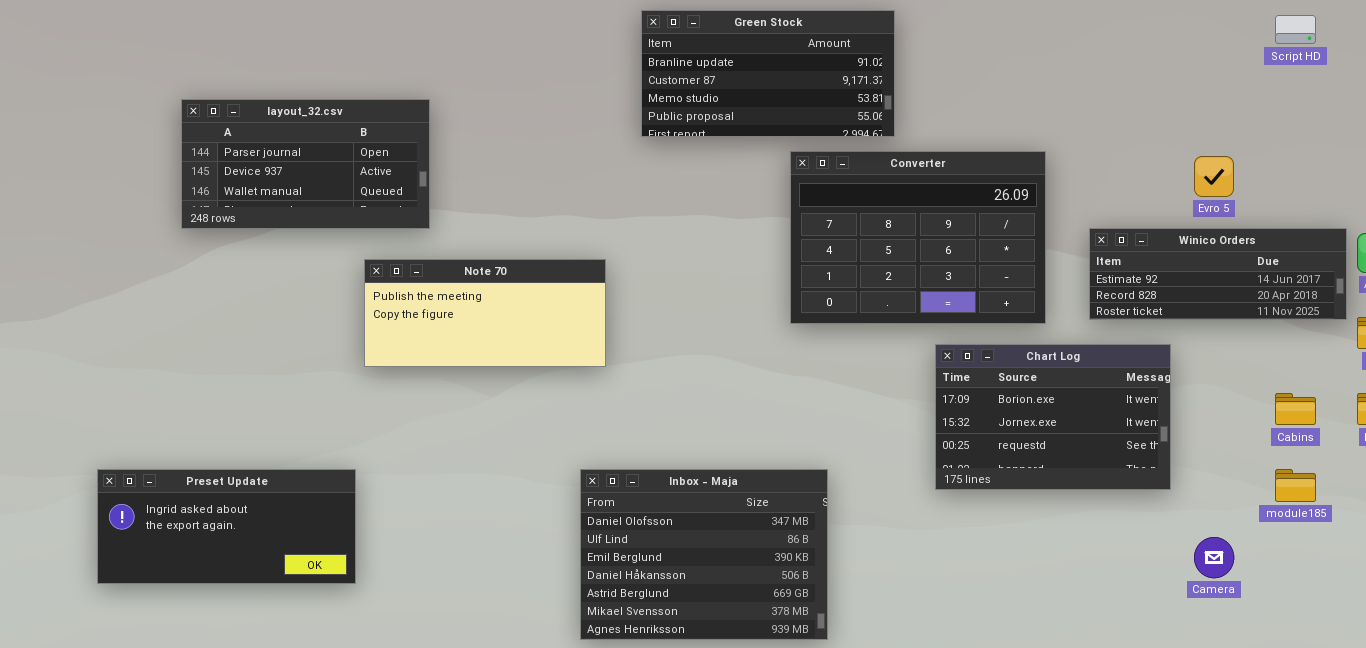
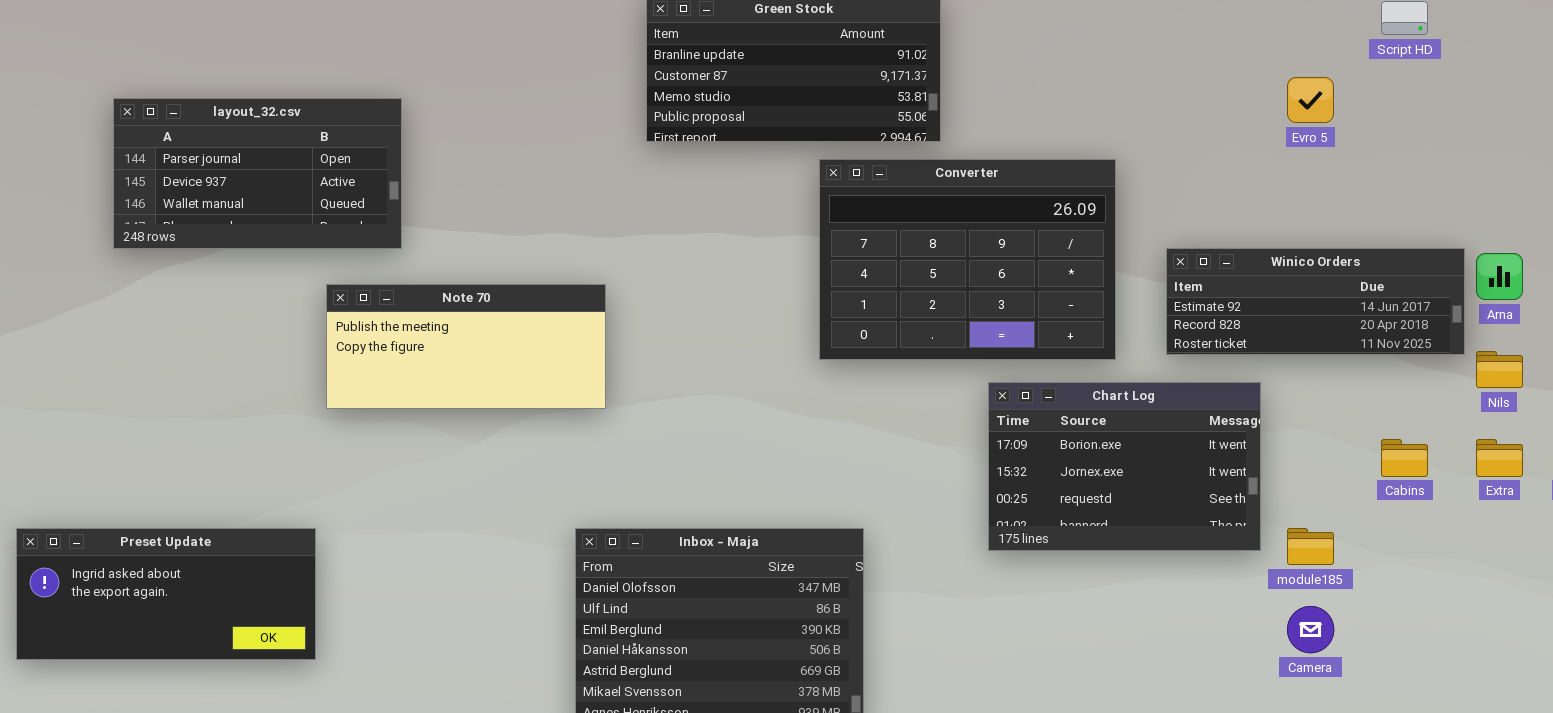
Evro 5: [1194,156,1234,197] -> [1287,77,1334,123], moved
module185: [1275,469,1316,502] -> [1287,528,1334,565], moved

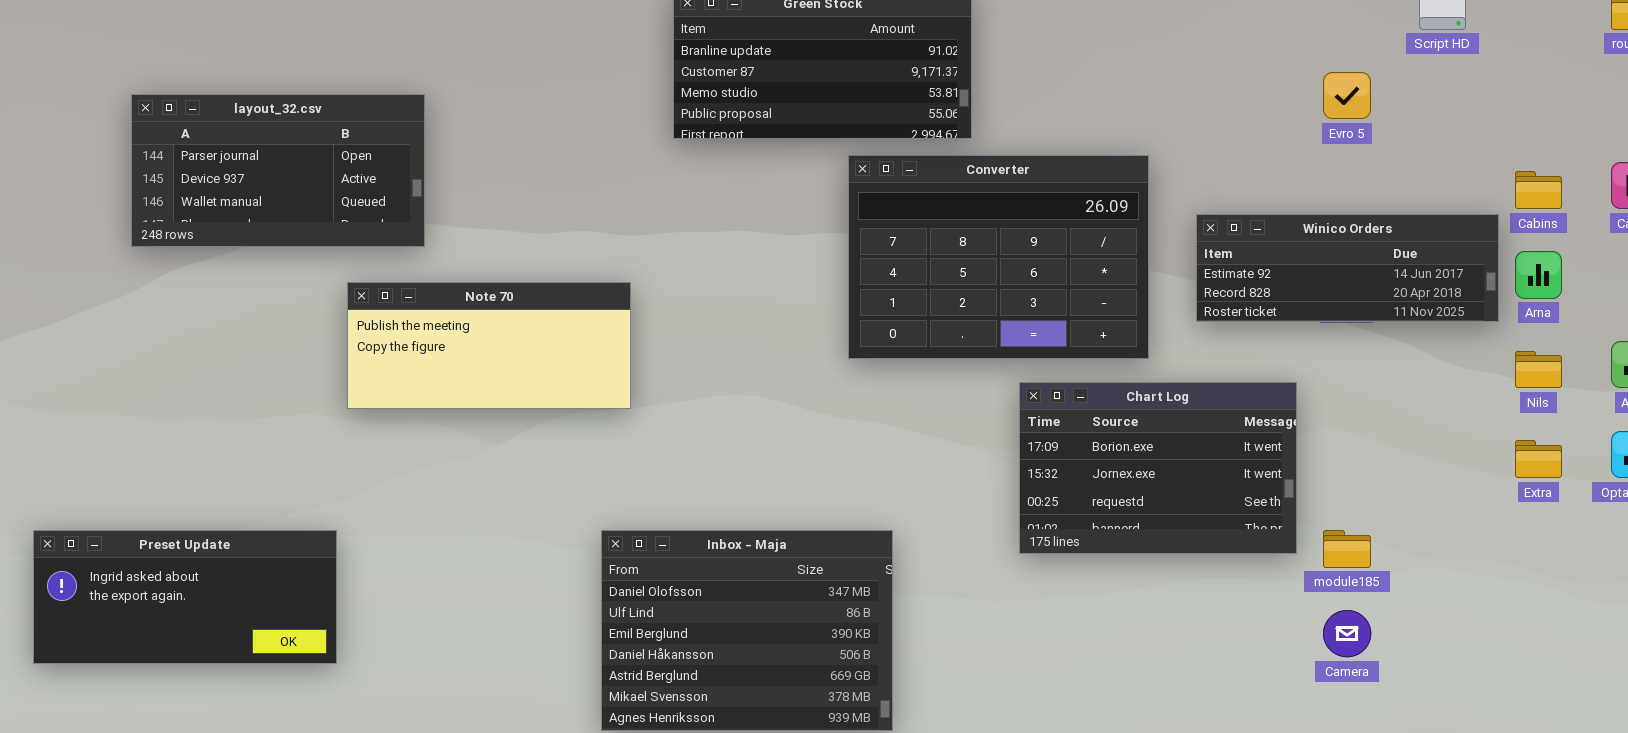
Winico Orders: [1166,248,1465,355] -> [1196,214,1499,322], moved
Cabins: [1381,439,1428,477] -> [1515,171,1562,209], moved

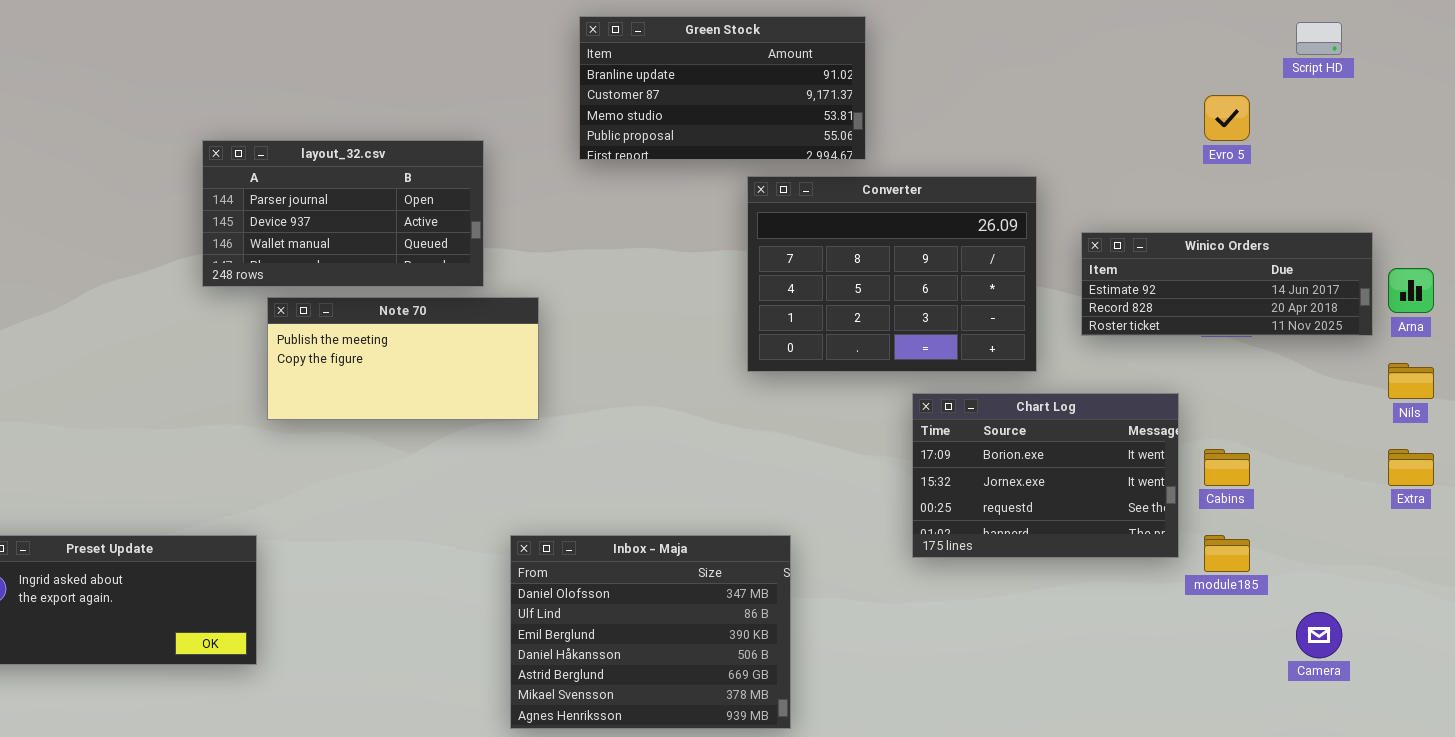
layout_32.csv: [131,94,425,247] -> [202,140,484,287], moved
Cabins: [1515,171,1562,209] -> [1204,449,1250,486], moved
Camera: [1323,610,1371,657] -> [1296,612,1342,658], moved

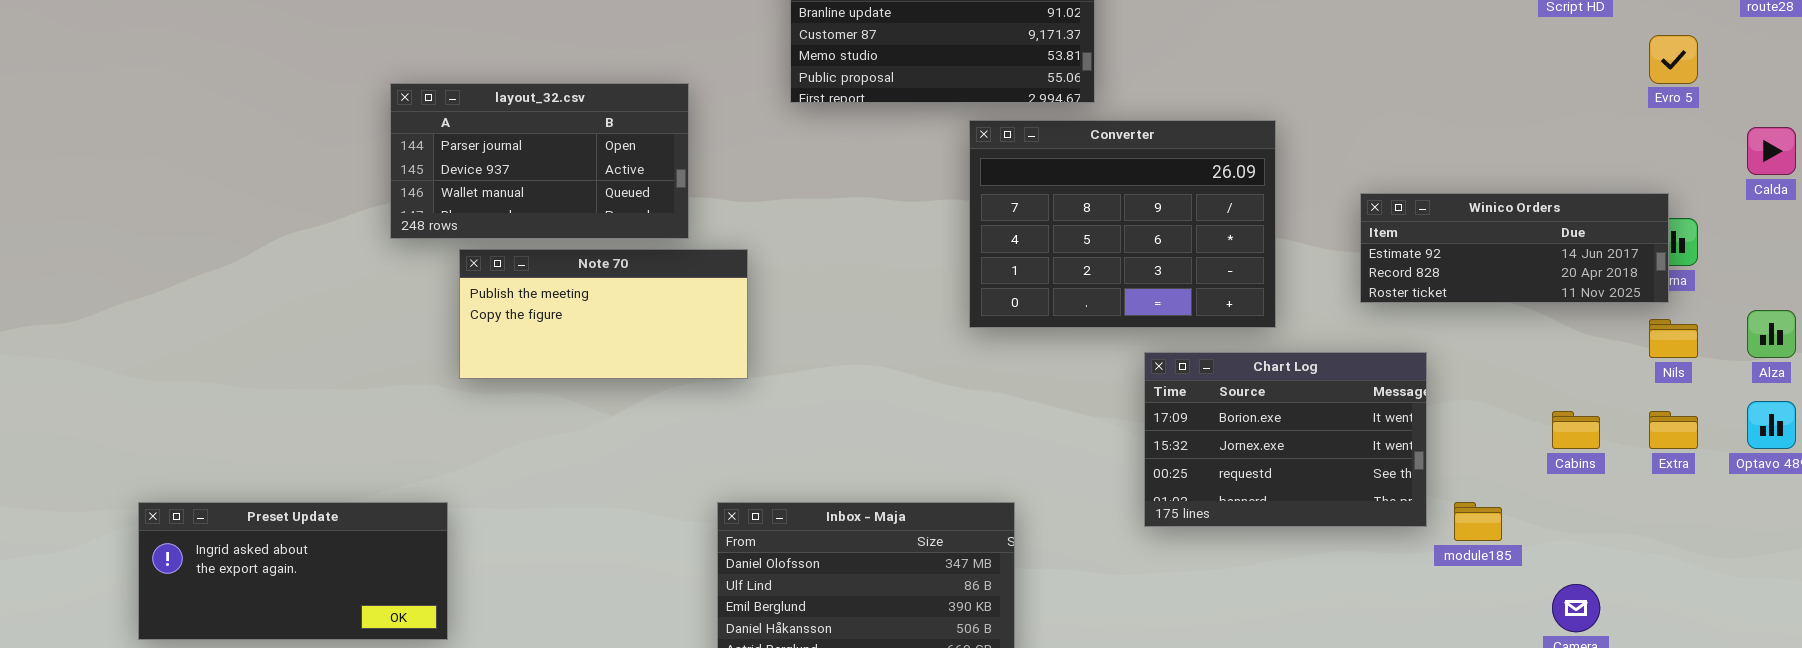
Evro 5: [1204,95,1250,141] -> [1649,35,1698,84], moved
Winico Orders: [1081,232,1373,336] -> [1360,193,1669,303], moved
Cabins: [1204,449,1250,486] -> [1552,411,1600,449], moved

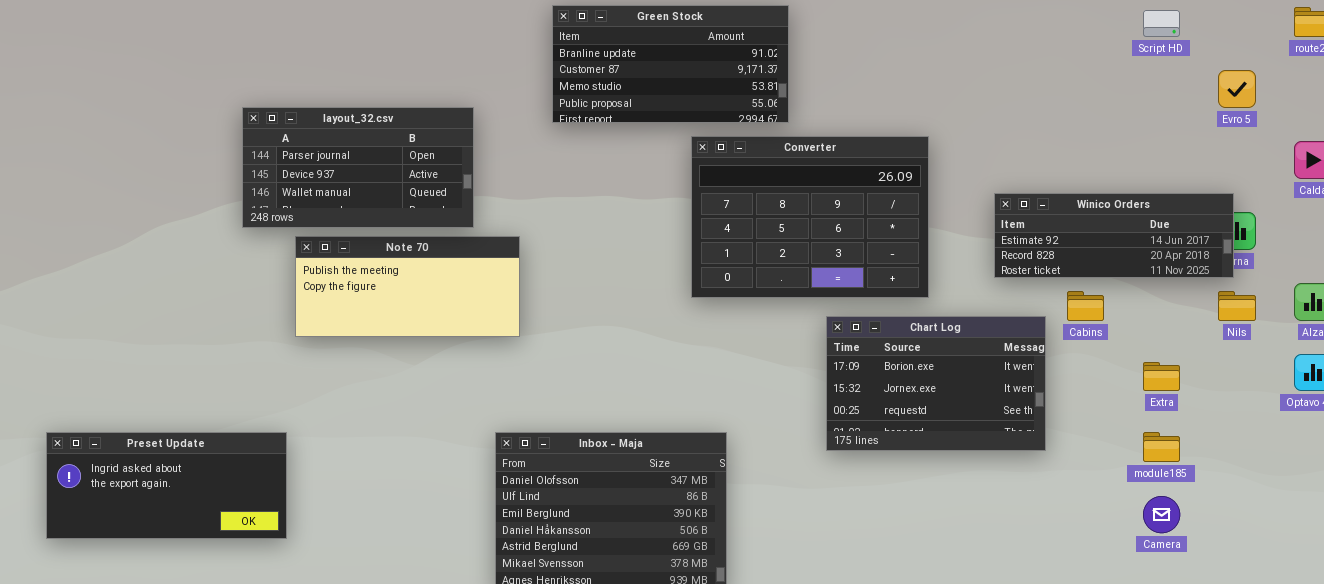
Cabins: [1552,411,1600,449] -> [1067,291,1104,321], moved
Extra: [1649,411,1698,449] -> [1143,362,1180,391], moved
module185: [1454,502,1502,541] -> [1143,432,1180,462], moved

